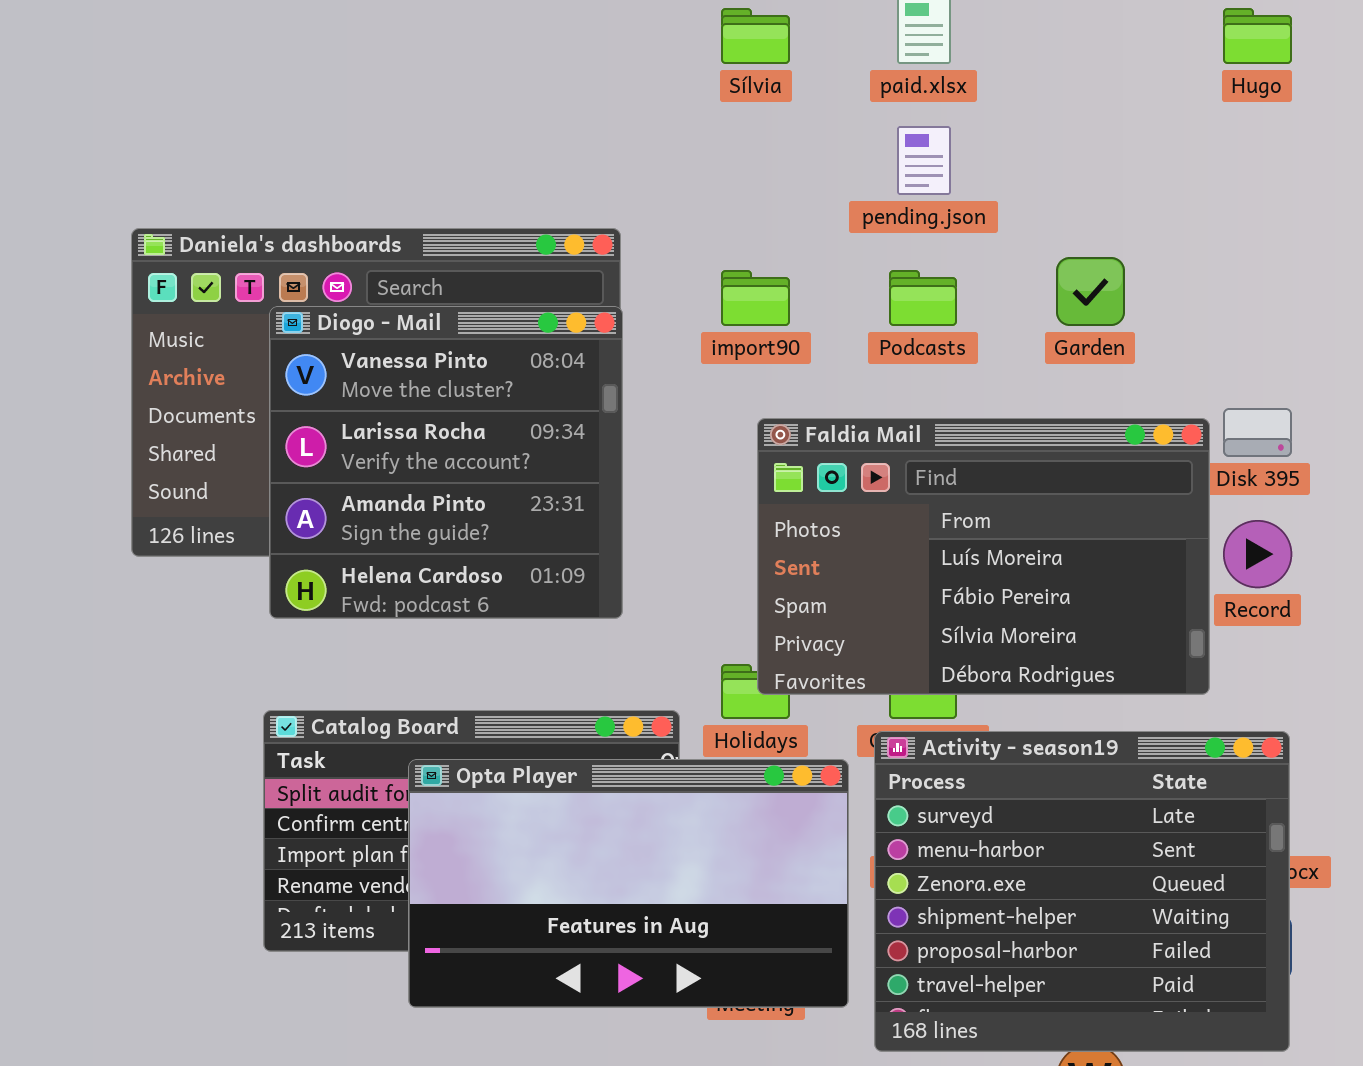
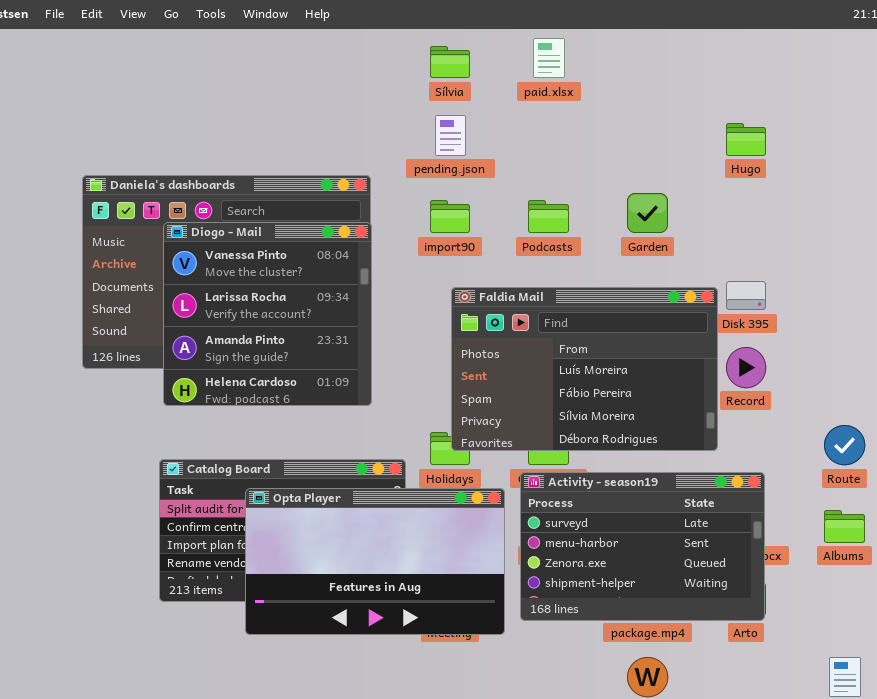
Hugo: [1223,8,1292,64] -> [726,123,766,156], moved
pending.json: [897,126,951,195] -> [435,115,466,156], moved
Activity - season19: [874,731,1290,1052] -> [520,472,765,621], resized

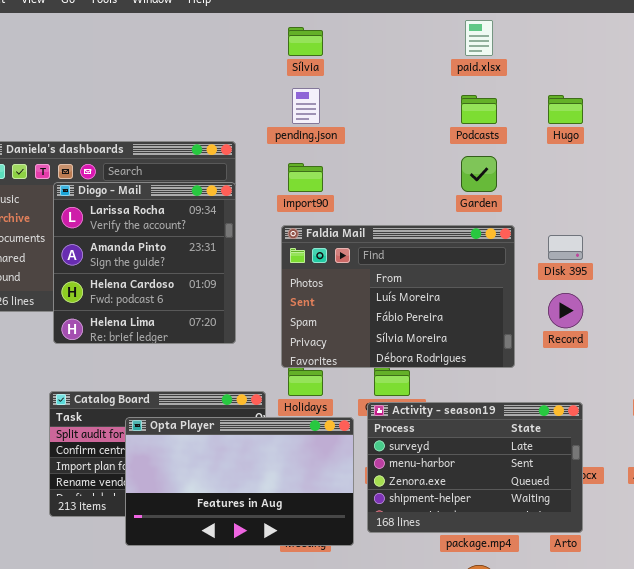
paid.xlsx: [533,38,565,78] -> [465,20,493,56], moved
Podcasts: [528,200,569,233] -> [461,95,497,124], moved
Diogo - Mail: [163,222,372,406] -> [53,182,236,344], scrolled down 1 row
Faldia Mail: [451,287,718,451] -> [281,225,515,368], moved

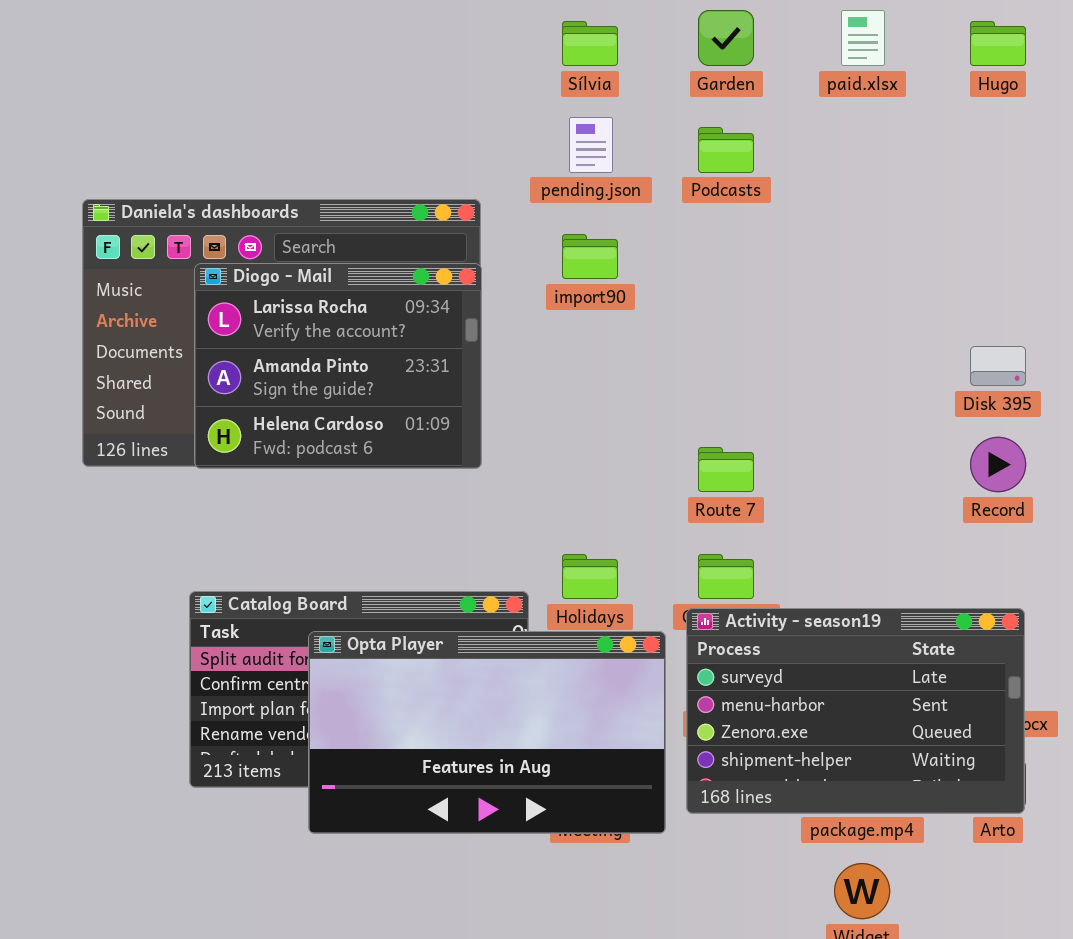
Podcasts: [461,95,497,124] -> [698,127,754,173], moved
Hugo: [548,95,583,124] -> [970,21,1026,66], moved
Garden: [461,156,497,192] -> [698,10,754,66], moved
Diogo - Mail: [53,182,236,344] -> [194,263,482,469], resized
Faldia Mail: [281,225,515,368] -> none, closed

